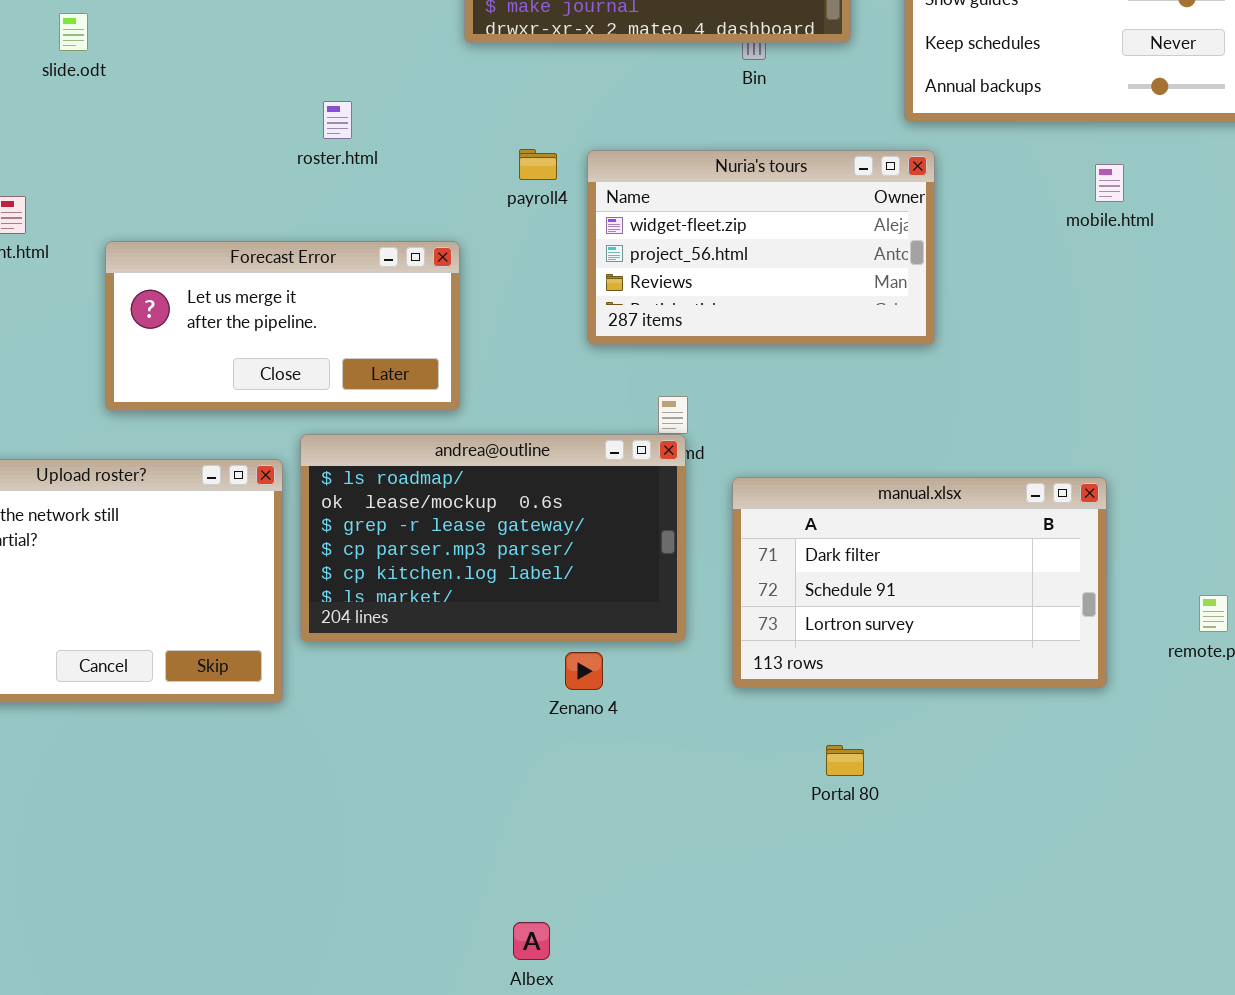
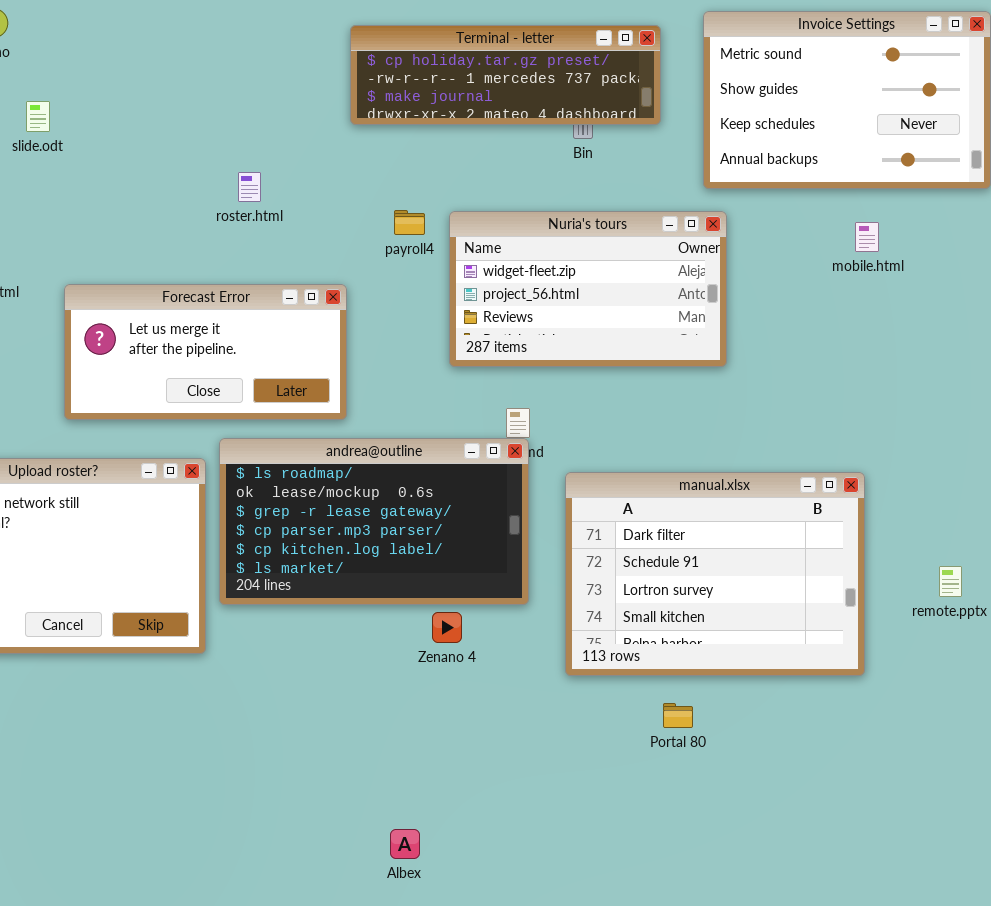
manual.xlsx: [732,477,1107,688] -> [565,472,865,676], resized
Portal 80: [826,745,864,776] -> [663,703,693,728], moved

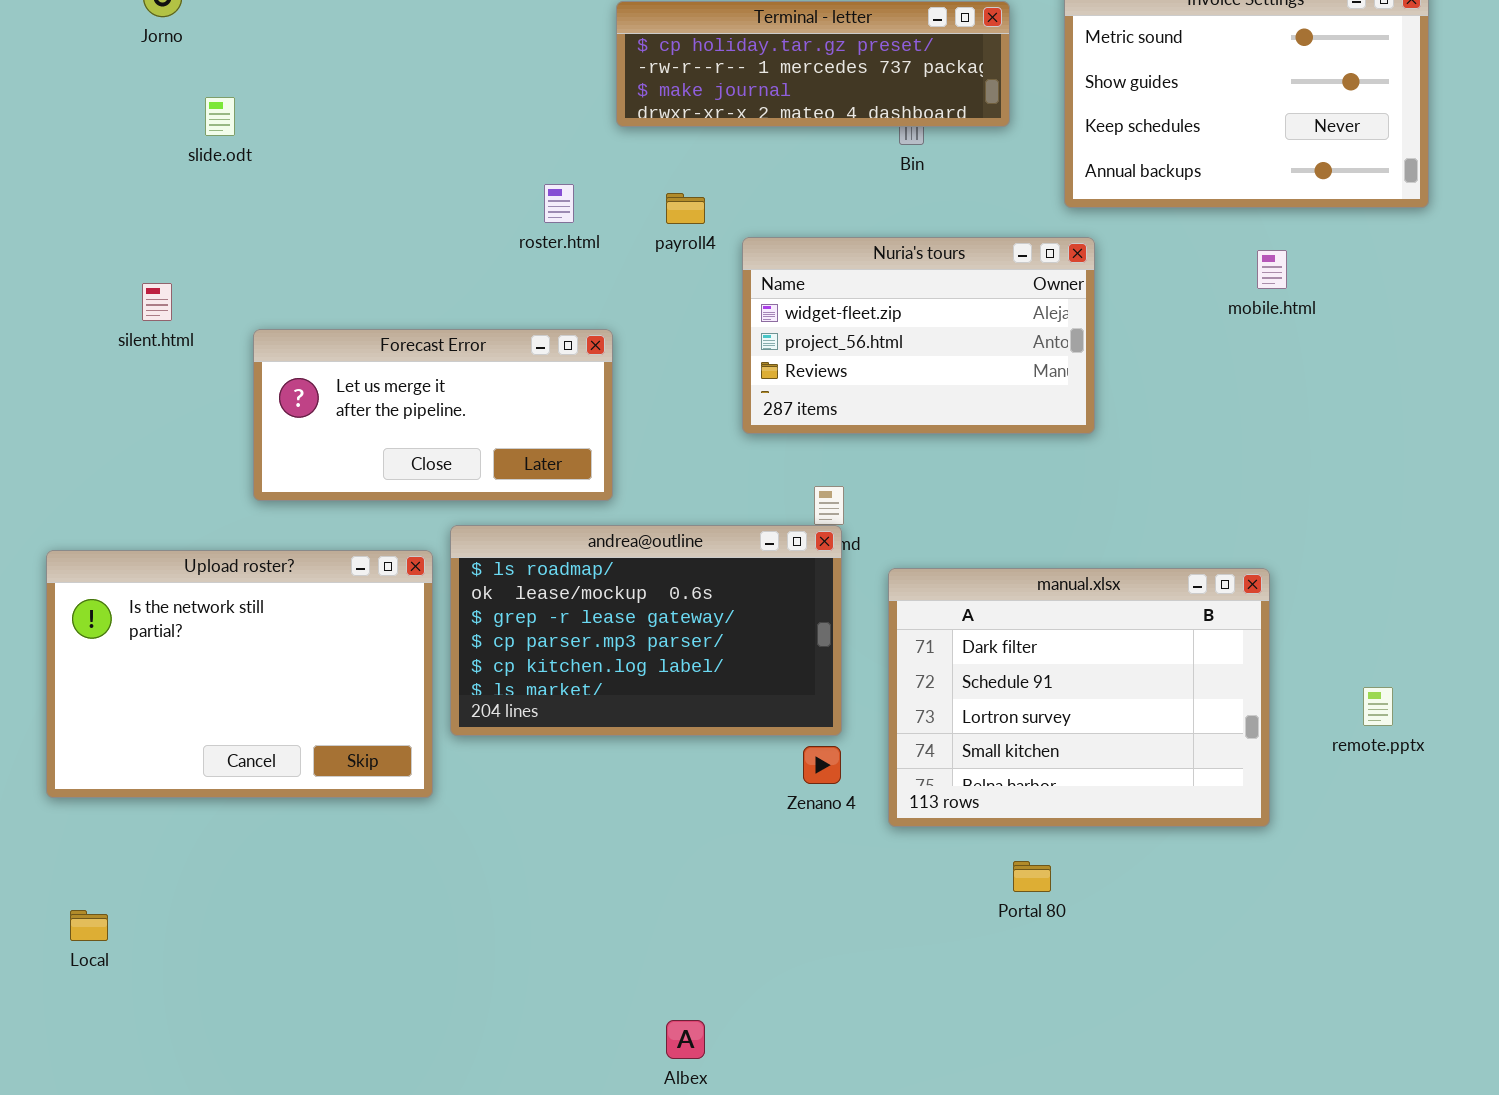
roster.html: [238,172,261,202] -> [544,184,574,223], moved
payroll4: [394,210,425,235] -> [666,193,705,224], moved
Zenano 4: [432,612,462,643] -> [803,746,841,784], moved

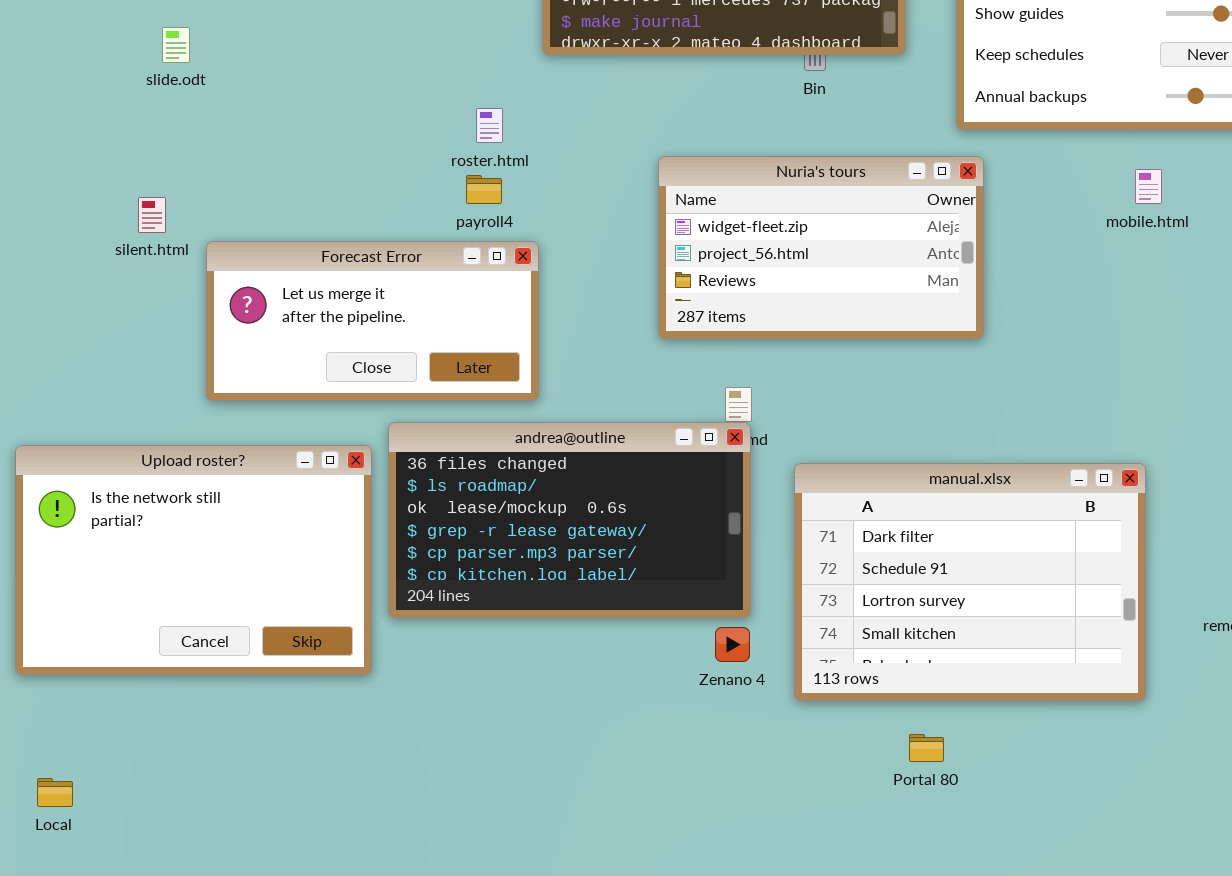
payroll4: [666,193,705,224] -> [466,175,502,204], moved
silent.html: [142,283,172,321] -> [138,197,166,233], moved
andrea@outline: [450,525,842,736] -> [388,422,751,618], scrolled up 1 row

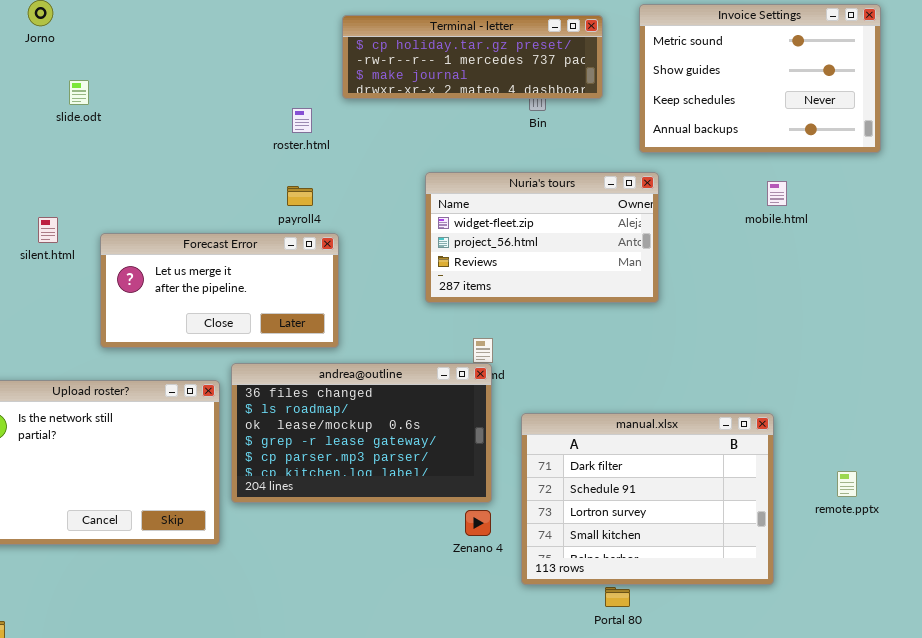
roster.html: [476,108,503,143] -> [292,108,312,133], moved
silent.html: [138,197,166,233] -> [38,217,58,243], moved
manual.xlsx: [794,463,1146,701] -> [521,413,774,585], moved

